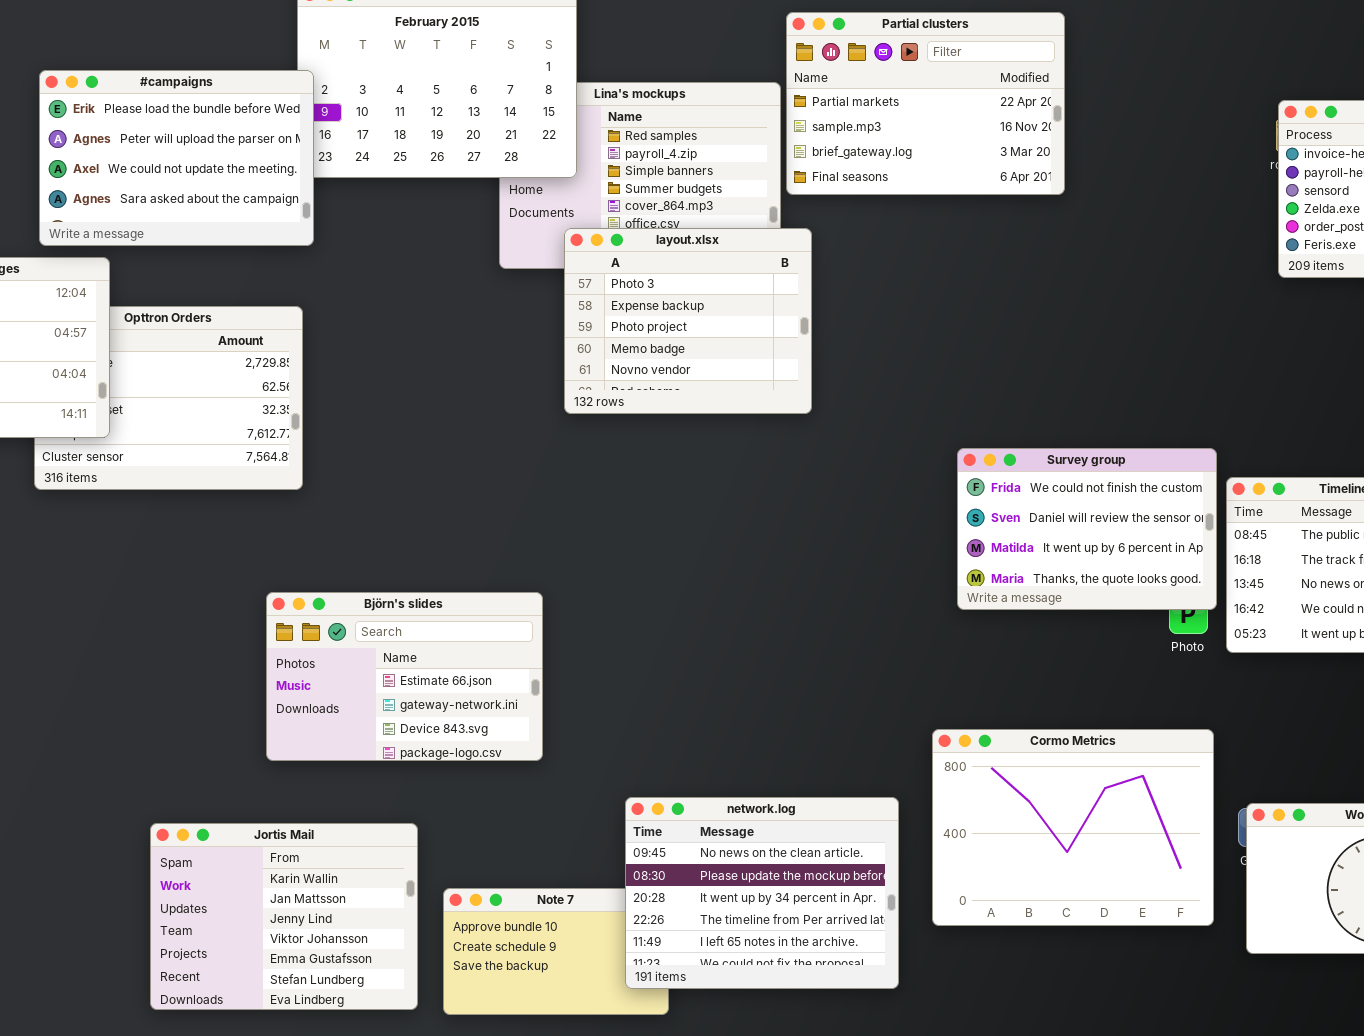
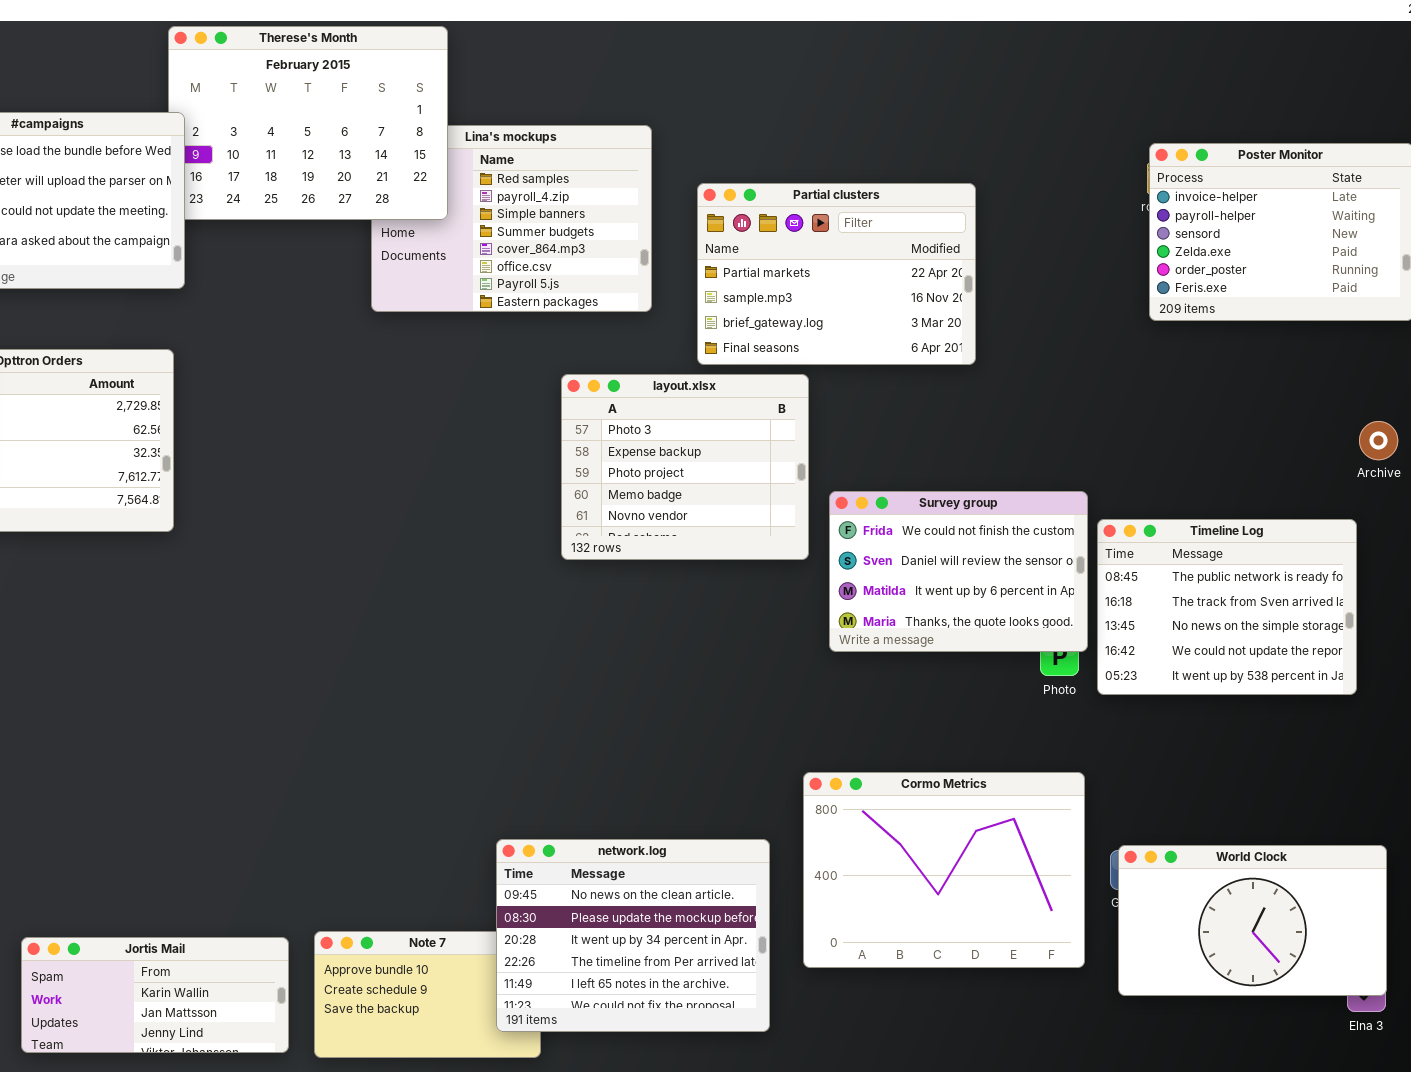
Partial clusters: [786,12,1065,195] -> [697,183,976,365], moved
layout.xlsx: [564,228,812,414] -> [561,374,809,560], moved
Björn's slides: [266,592,543,761] -> none, closed
Jortis Mail: [150,823,418,1010] -> [21,937,289,1053], resized

